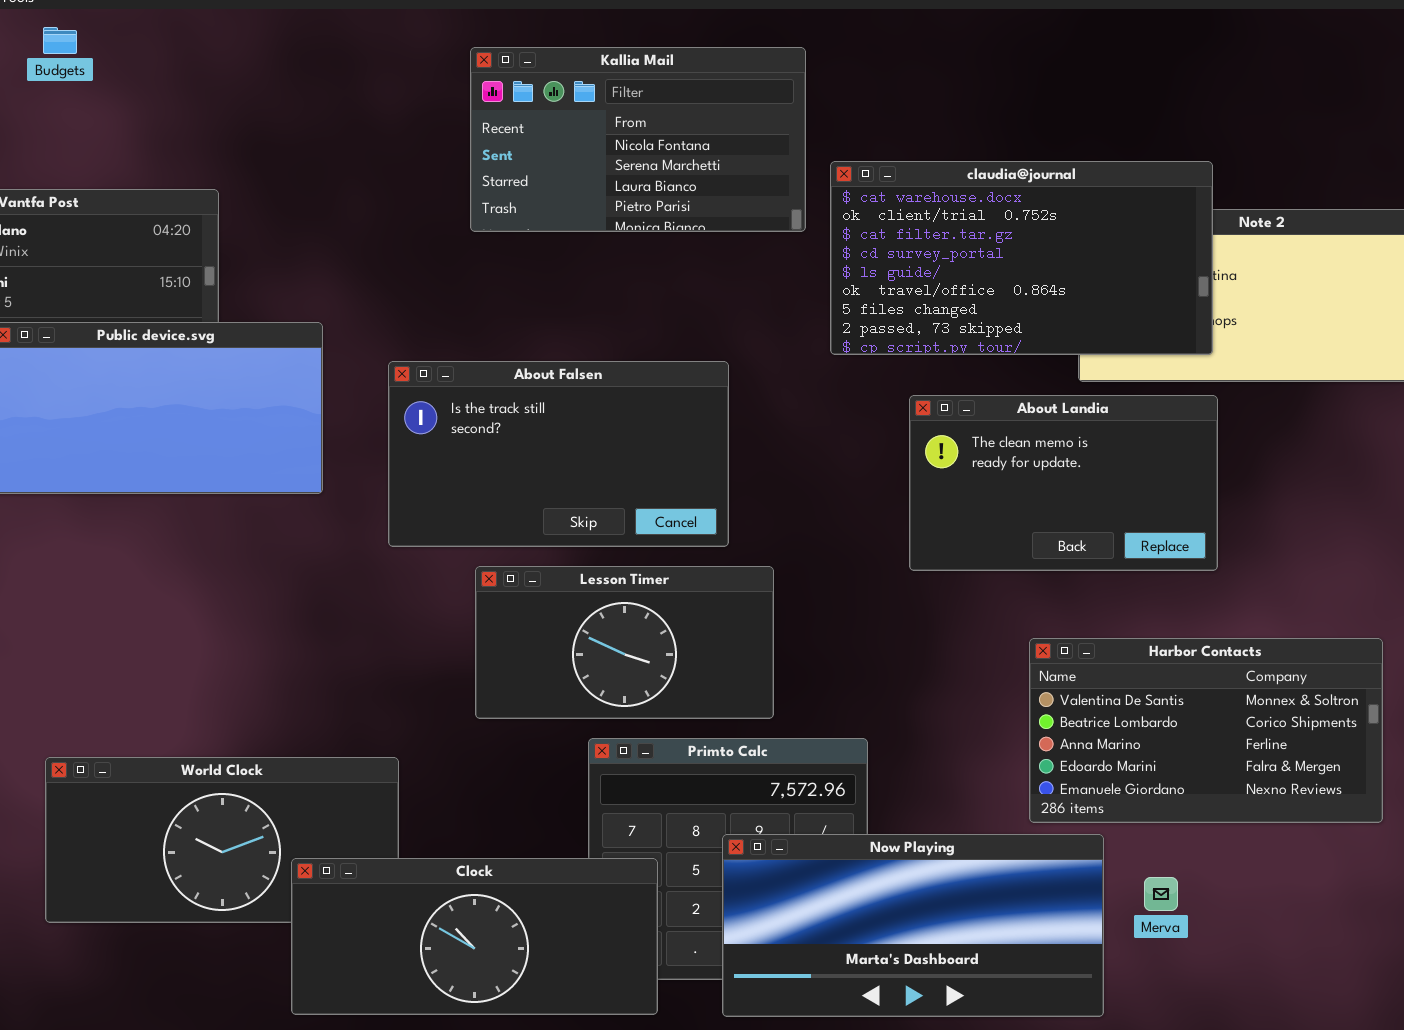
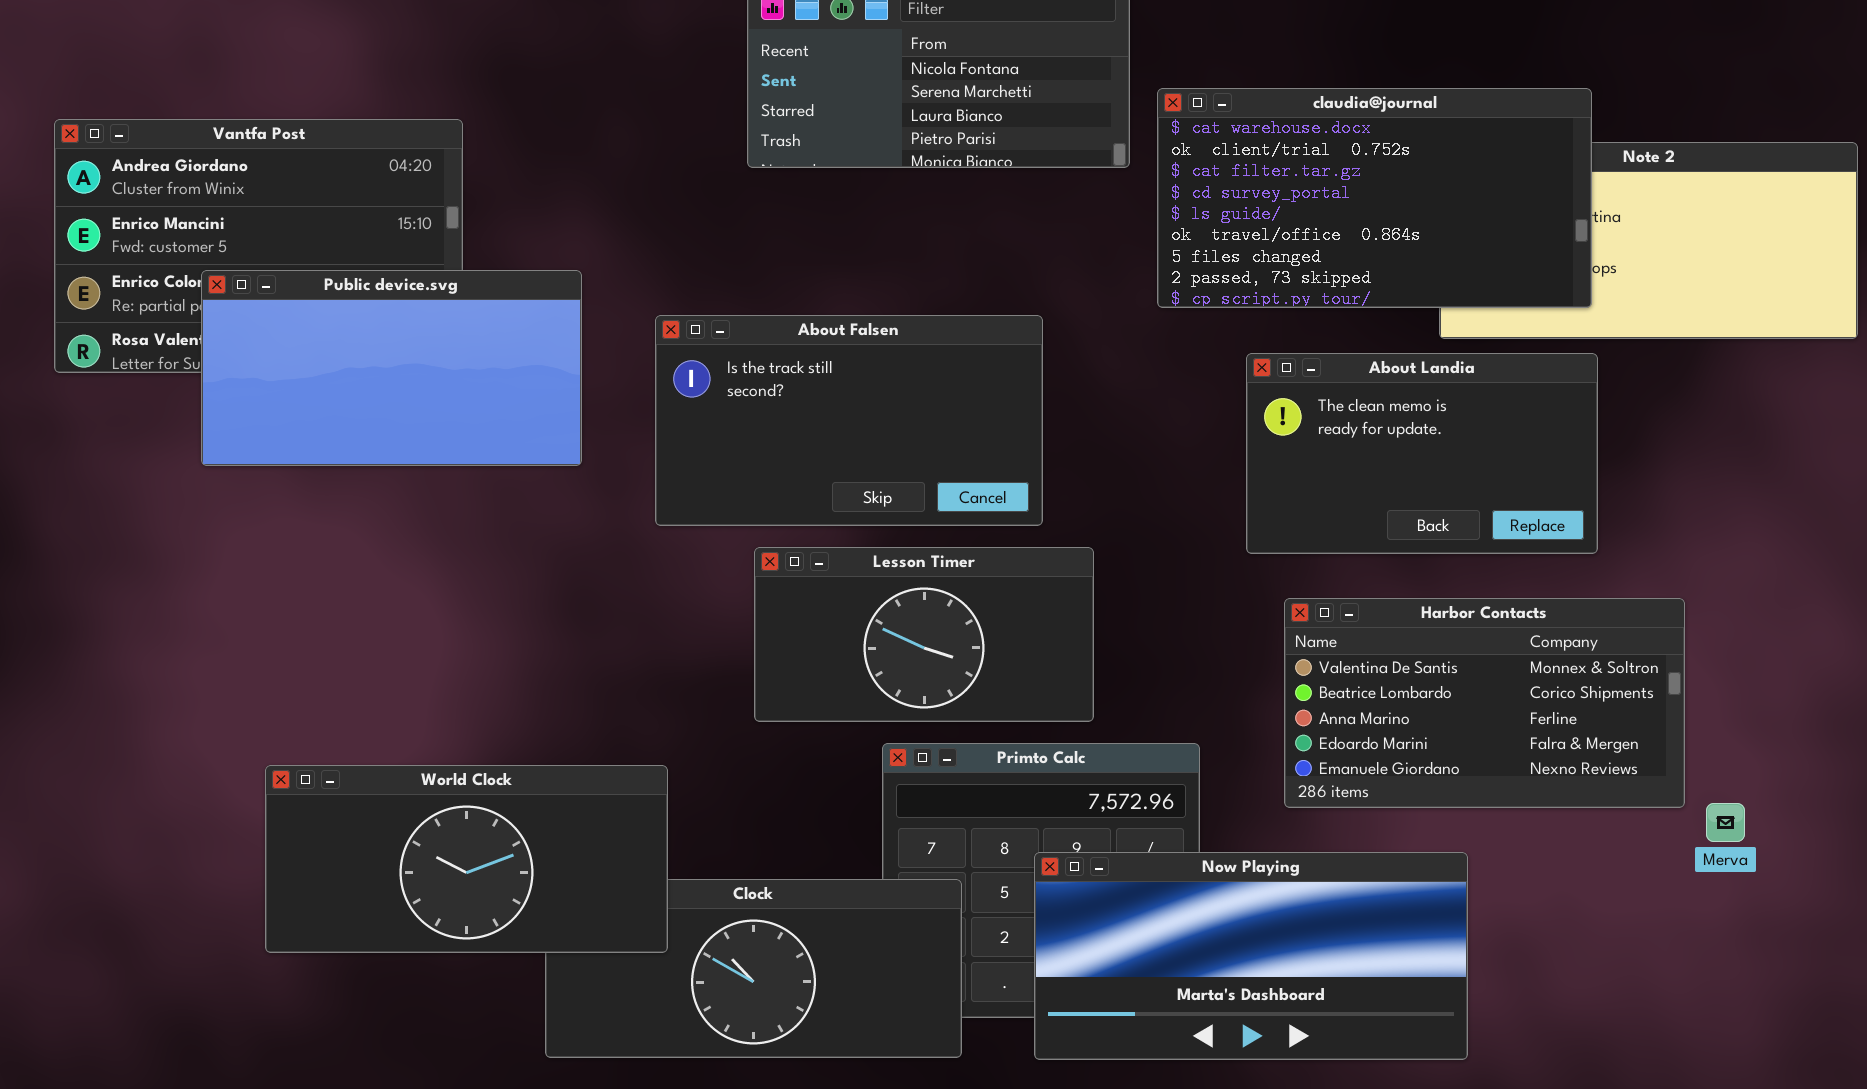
Harbor Contacts: [1029,638,1383,823] -> [1284,598,1685,808], moved
World Clock: [45,757,399,923] -> [265,765,668,953], raised
Merva: [1144,877,1178,911] -> [1706,803,1745,842], moved

